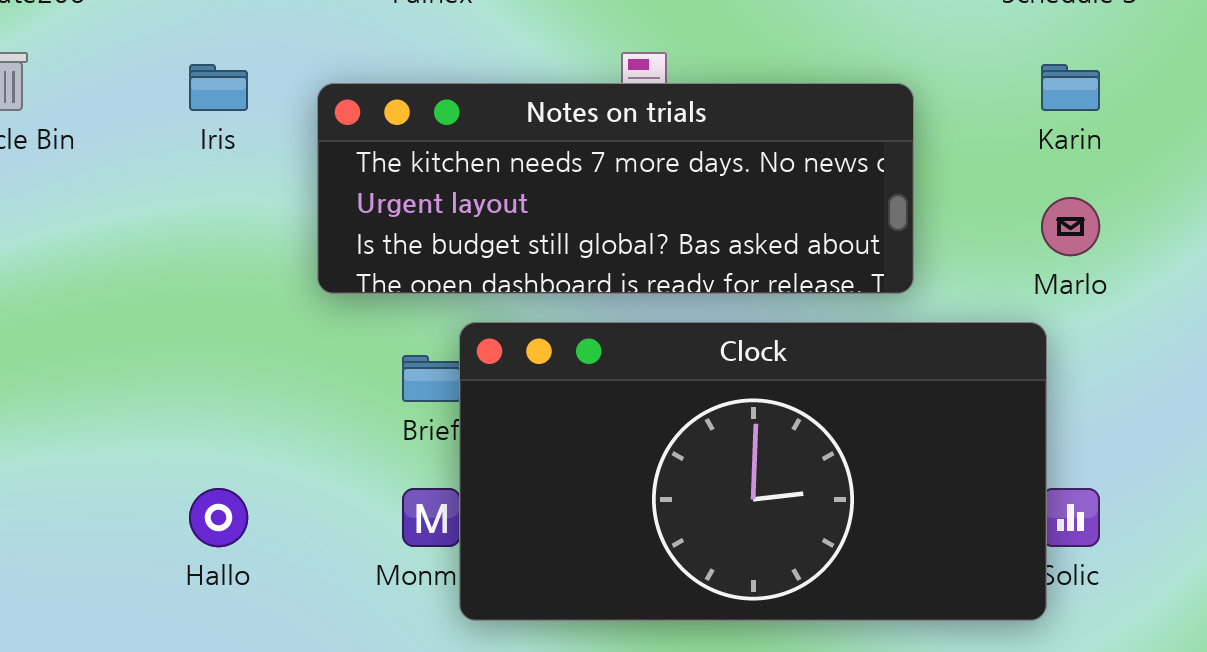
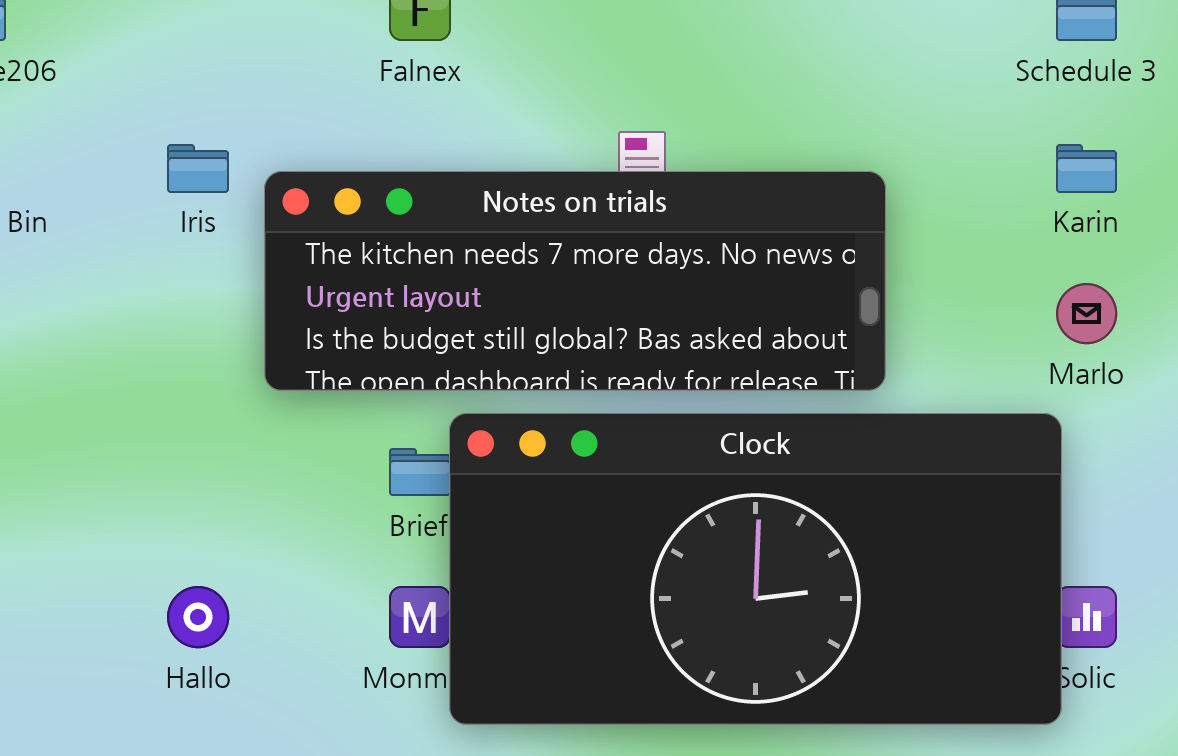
Notes on trials: [317,83,914,294] -> [264,171,886,391], moved

